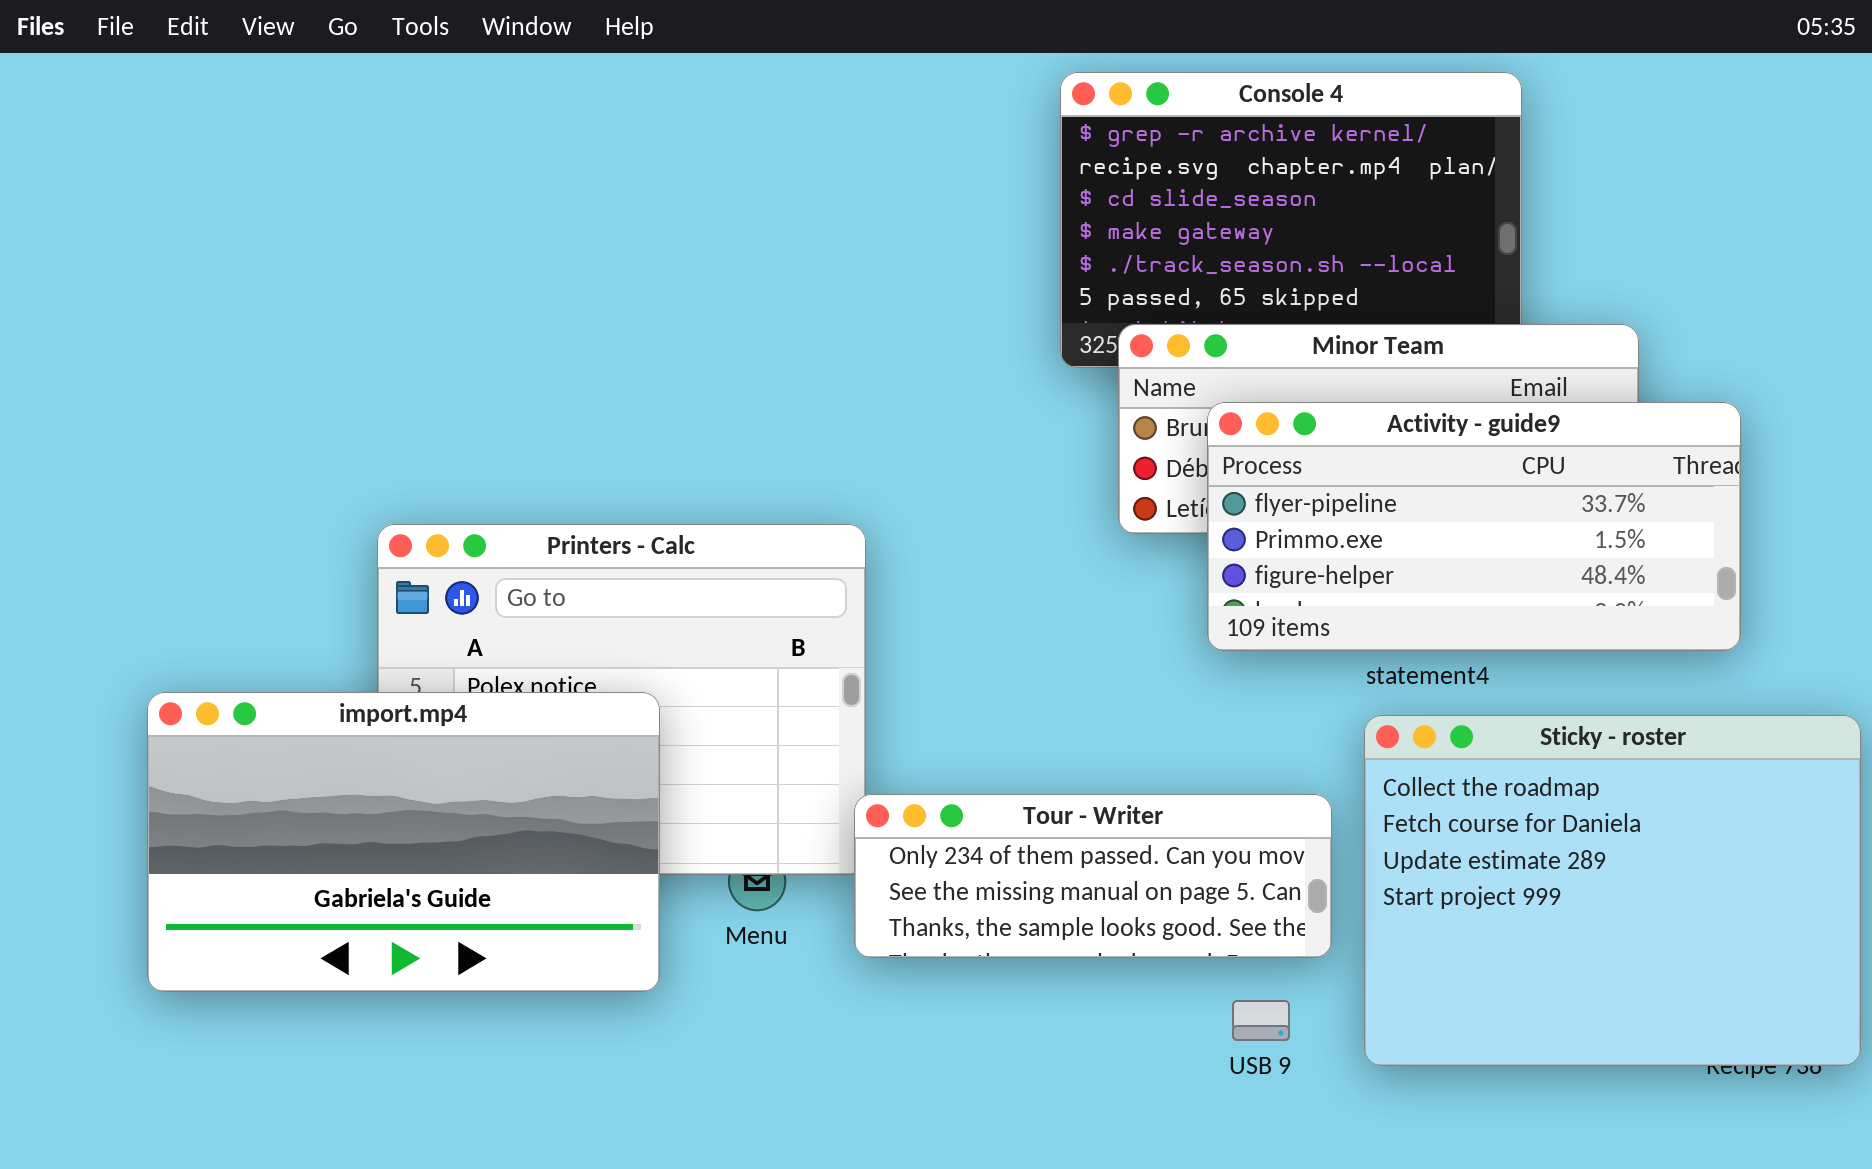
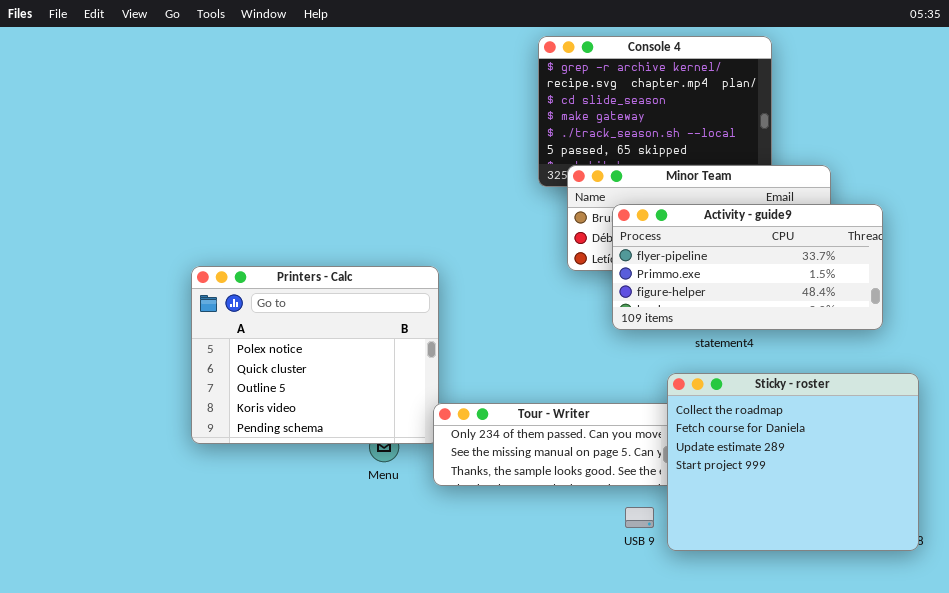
import.mp4: [147,692,660,992] -> none, closed
Sticky - roster: [1364,715,1861,1066] -> [667,373,919,551], moved

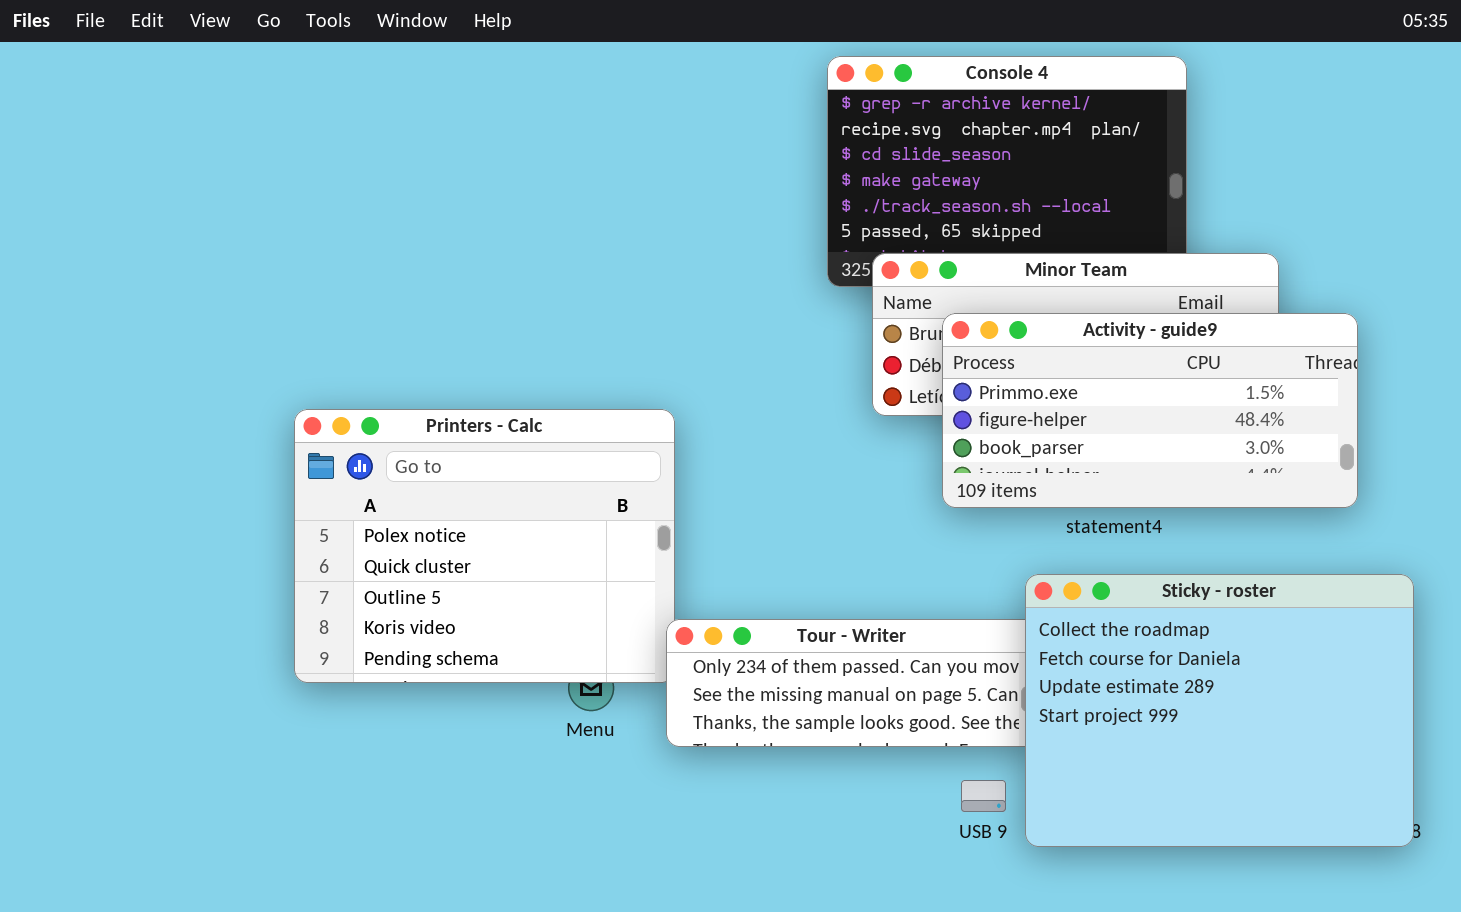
Activity - guide9: [612,204,883,330] -> [942,313,1358,508], scrolled down 1 row

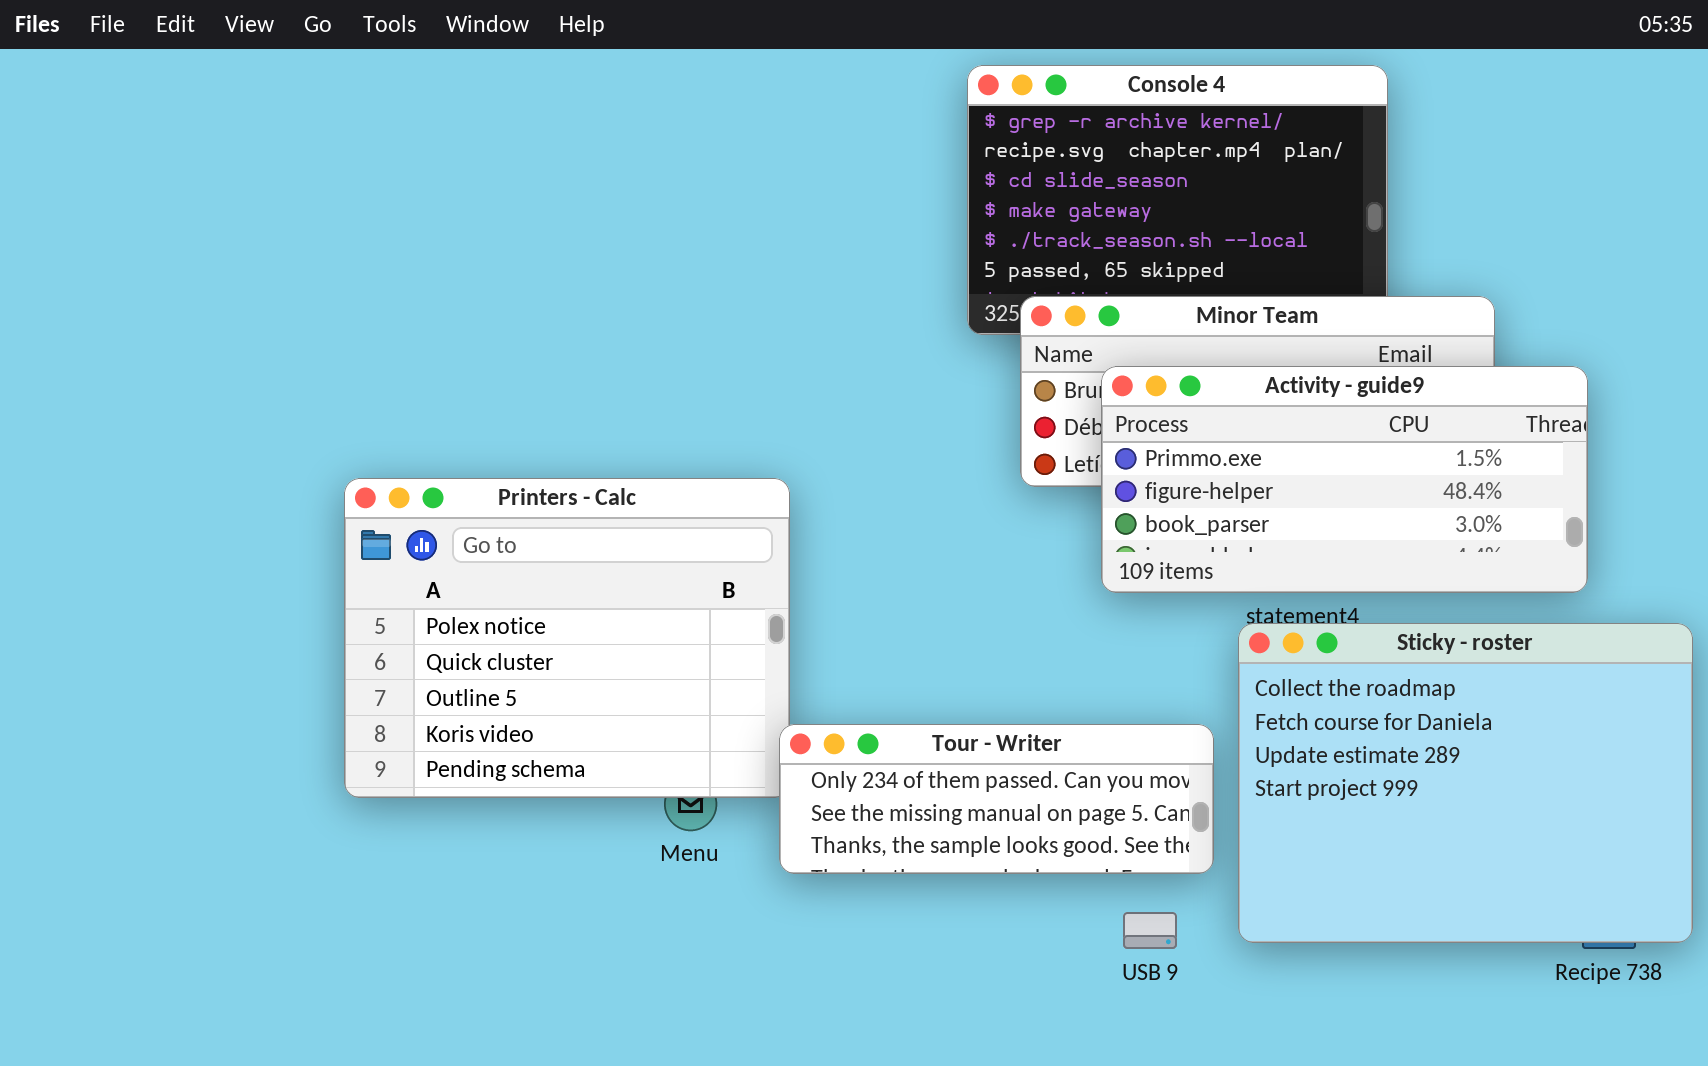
Sticky - roster: [1025,574,1414,847] -> [1238,623,1693,943], moved

